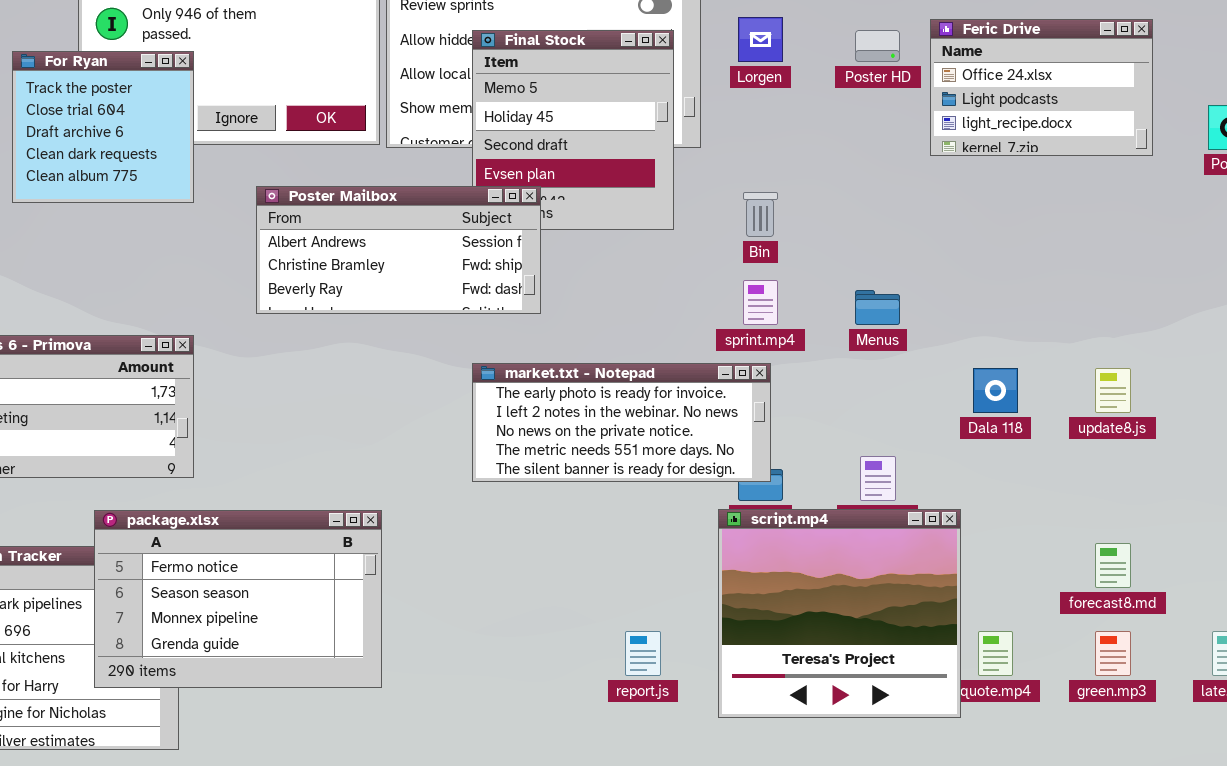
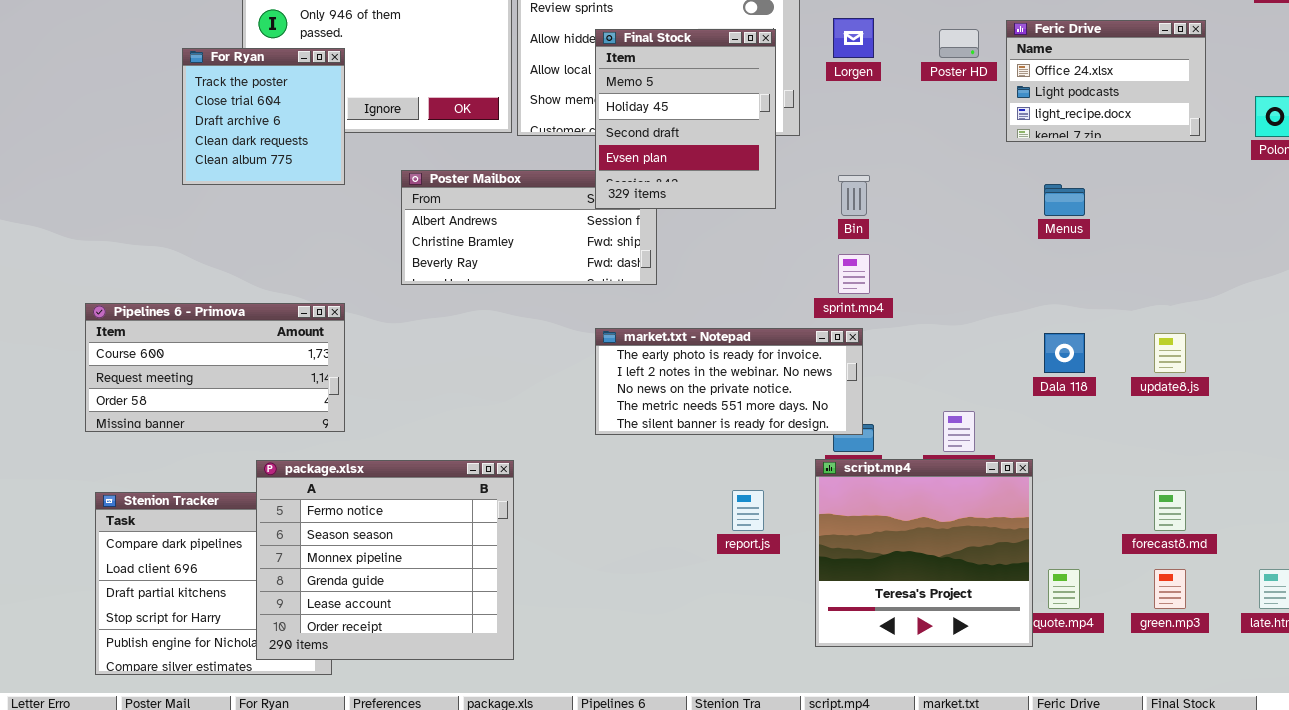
Final Stock: [472,30,674,230] -> [595,29,776,209], raised
Menus: [855,290,900,325] -> [1044,184,1085,216], moved
package.xlsx: [94,510,382,688] -> [256,460,514,660], resized
report.js: [625,631,661,676] -> [732,490,764,531], moved

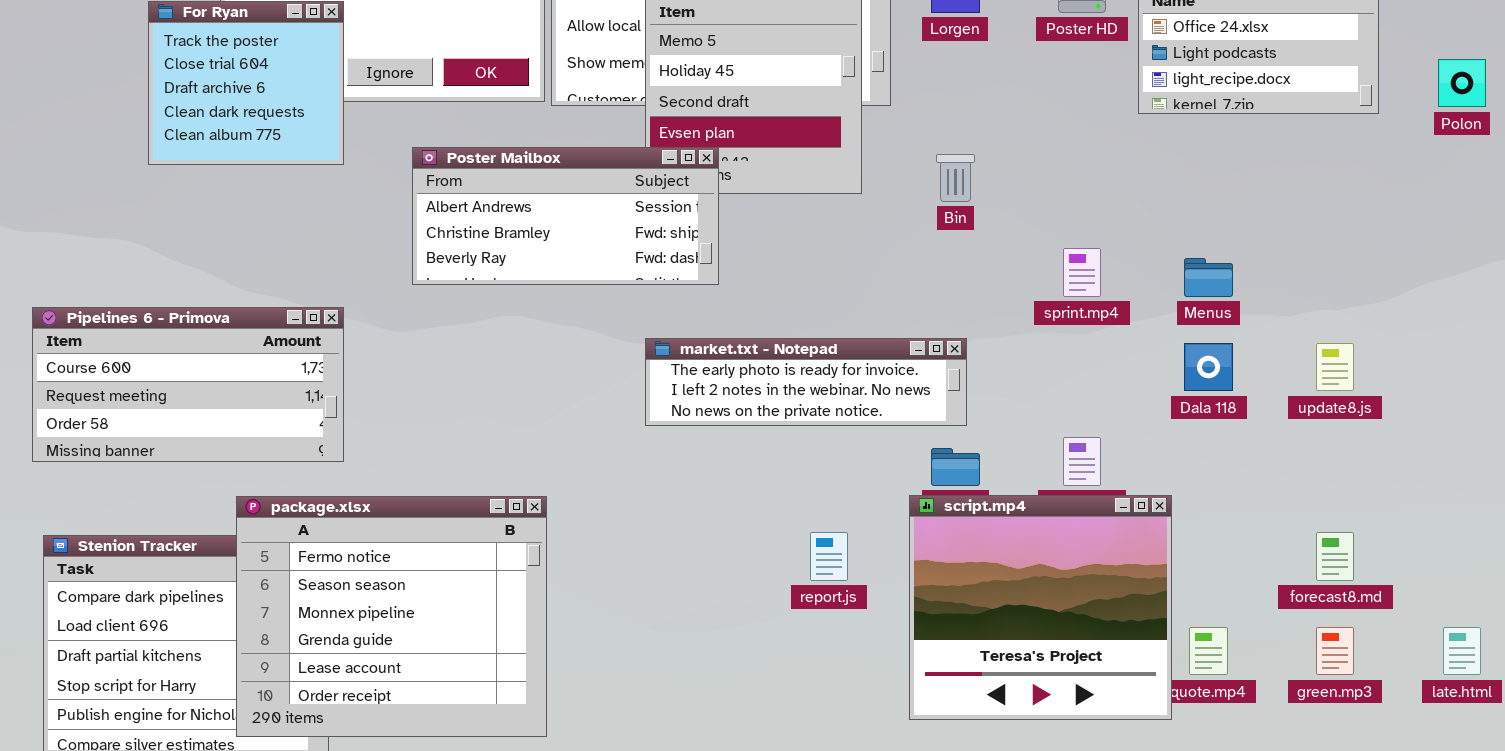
Poster Mailbox: [401,170,657,285] -> [412,147,719,285], raised
Menus: [1044,184,1085,216] -> [1184,258,1233,297], moved
sprint.mp4: [838,254,870,294] -> [1063,248,1101,297], moved
market.txt - Notepad: [595,328,863,435] -> [645,338,967,426], resized

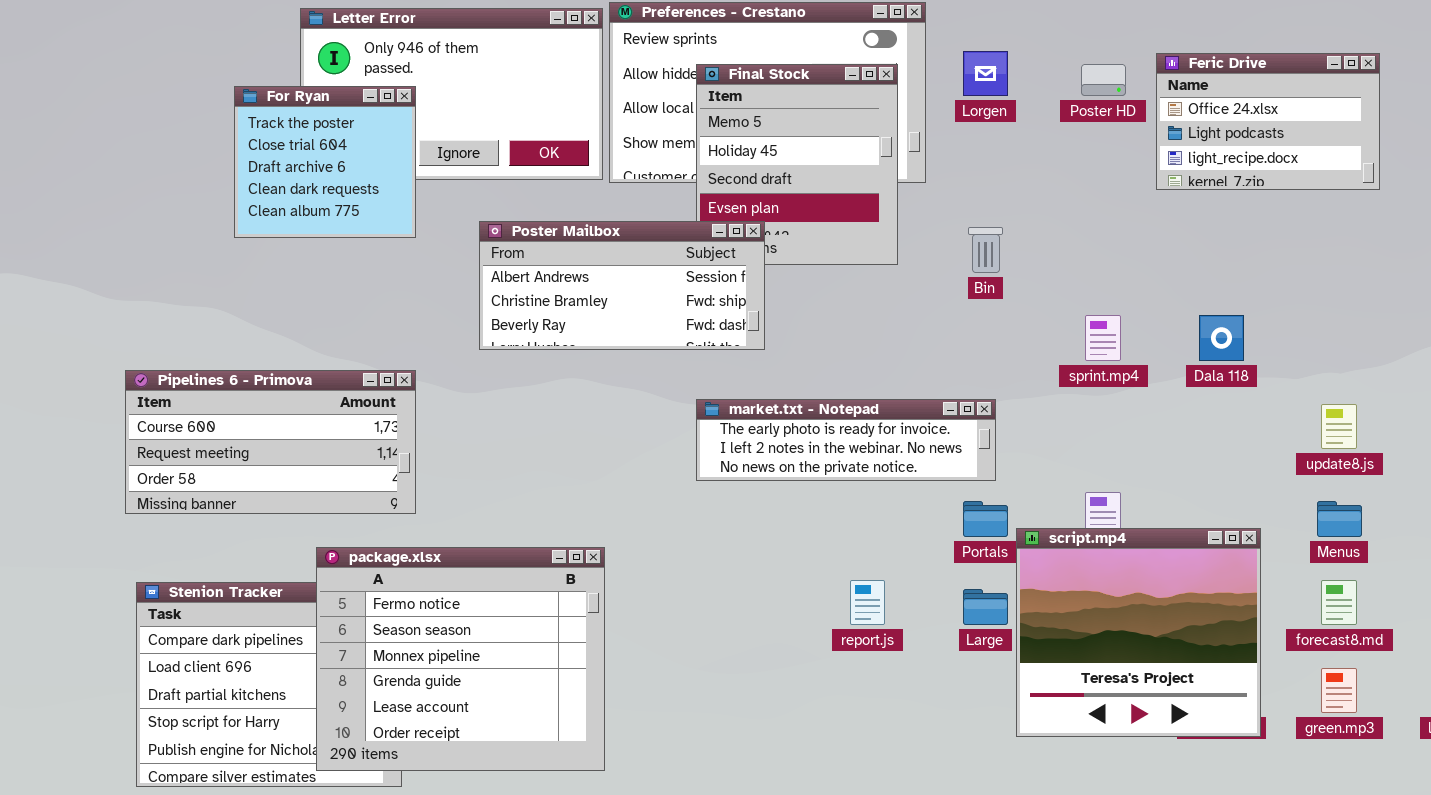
Menus: [1184,258,1233,297] -> [1317,501,1362,537], moved
Dala 118: [1184,343,1233,391] -> [1199,315,1244,361], moved
script.mp4: [909,495,1172,720] -> [1016,528,1261,737], moved

